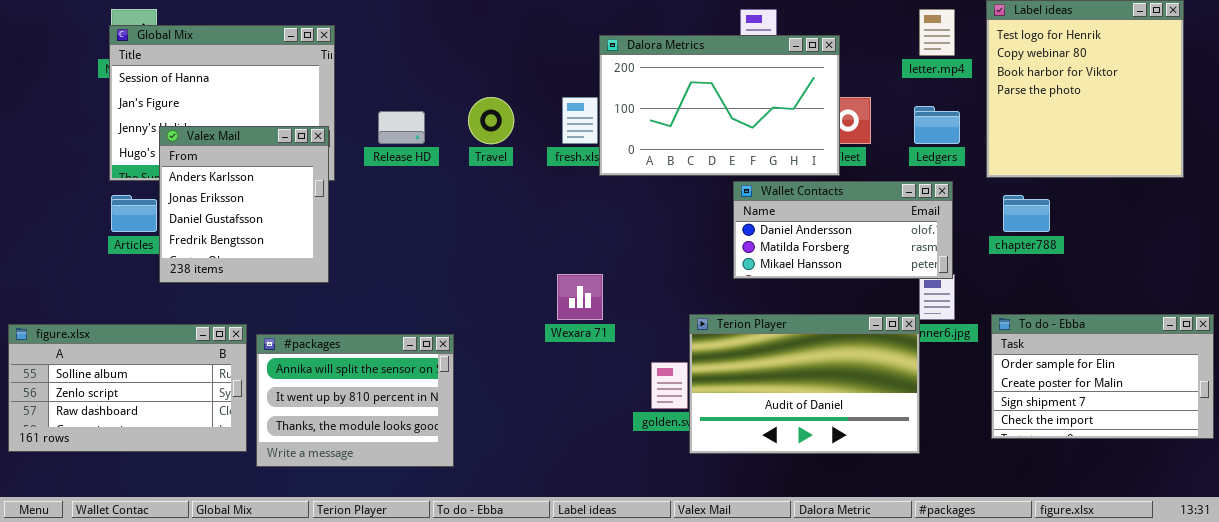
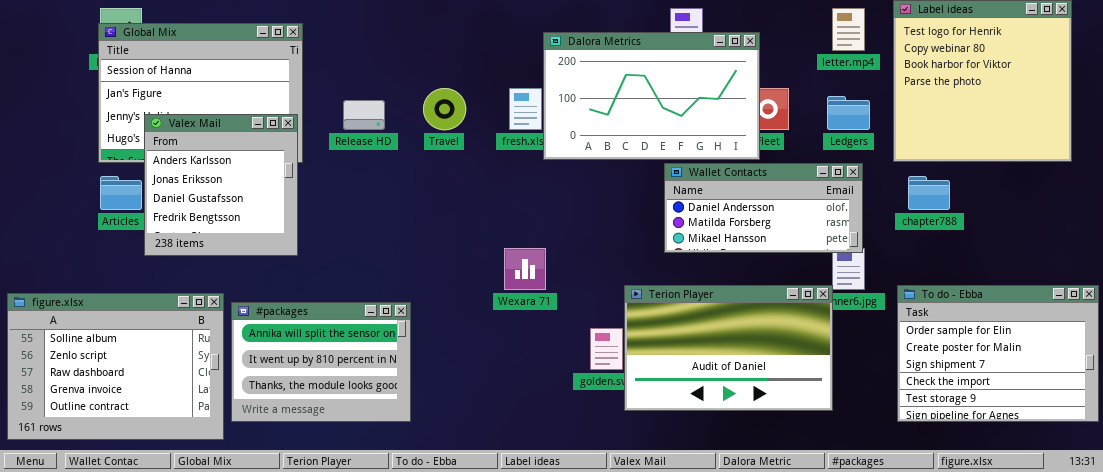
To do - Ebba: [991,314,1214,439] -> [897,285,1099,422], resized
figure.xlsx: [8,324,247,452] -> [7,293,224,440], resized

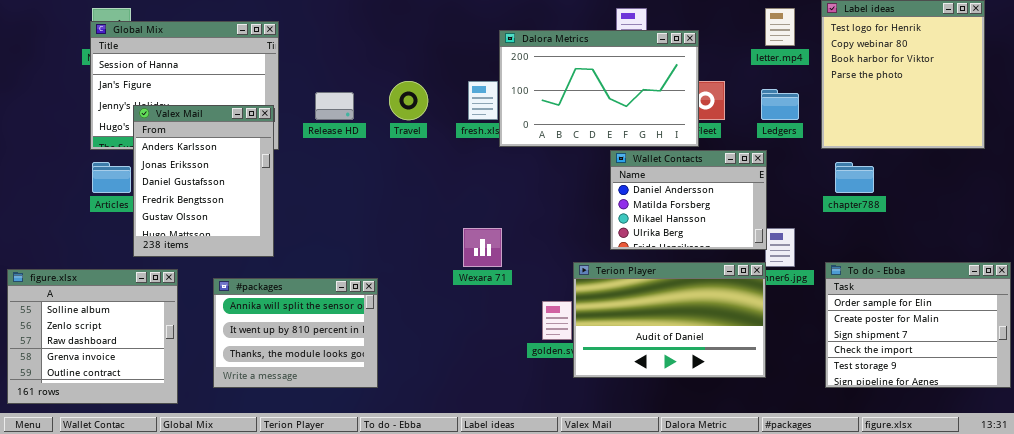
Valex Mail: [144,114,298,256] -> [133,105,274,257], resized
Wallet Contacts: [664,163,863,253] -> [610,150,767,250], resized
figure.xlsx: [7,293,224,440] -> [7,269,178,404], resized

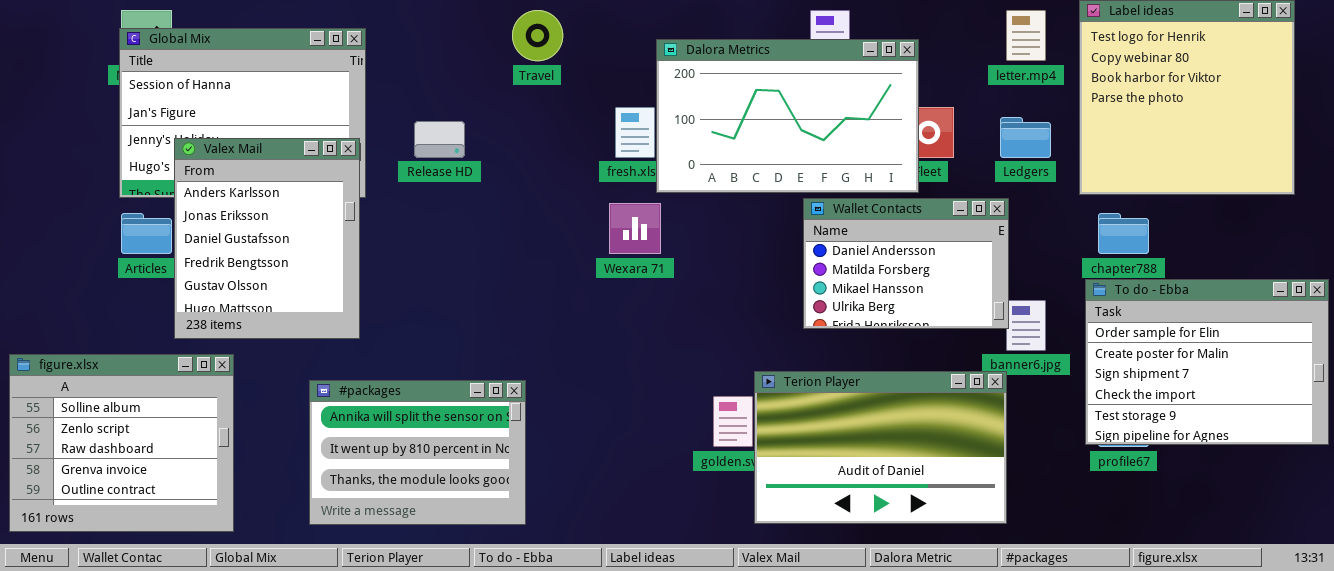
Travel: [389,81,428,120] -> [512,10,563,61], moved
Wexara 71: [463,228,502,267] -> [609,203,661,254], moved
Terion Player: [573,262,766,378] -> [754,371,1007,524], moved
To do - Ebba: [825,262,1011,388] -> [1085,279,1329,445], moved
#packages: [213,278,378,388] -> [309,380,526,525], moved

